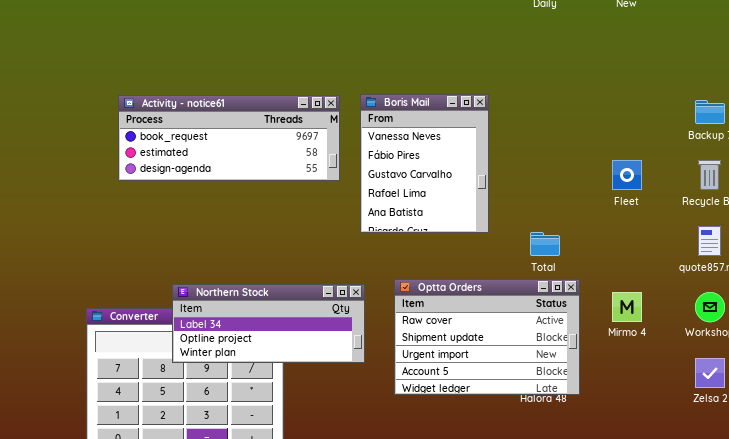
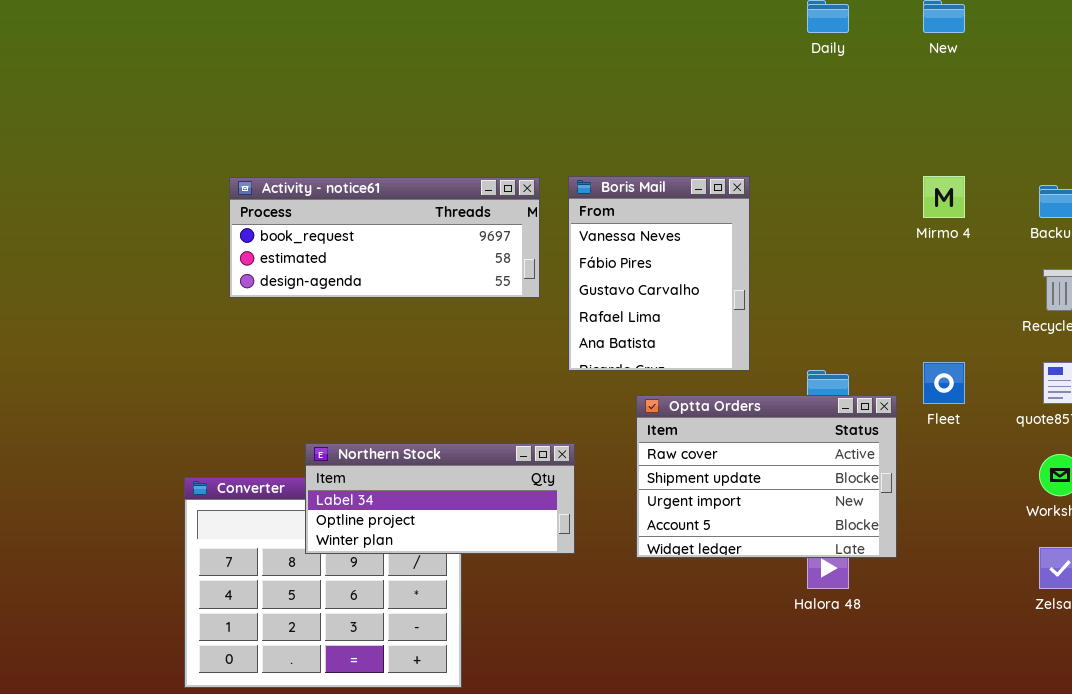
Fleet: [612,160,642,190] -> [923,362,965,404], moved
Optta Orders: [394,279,580,395] -> [636,395,897,558], moved
Mirmo 4: [612,292,642,322] -> [923,176,965,218], moved

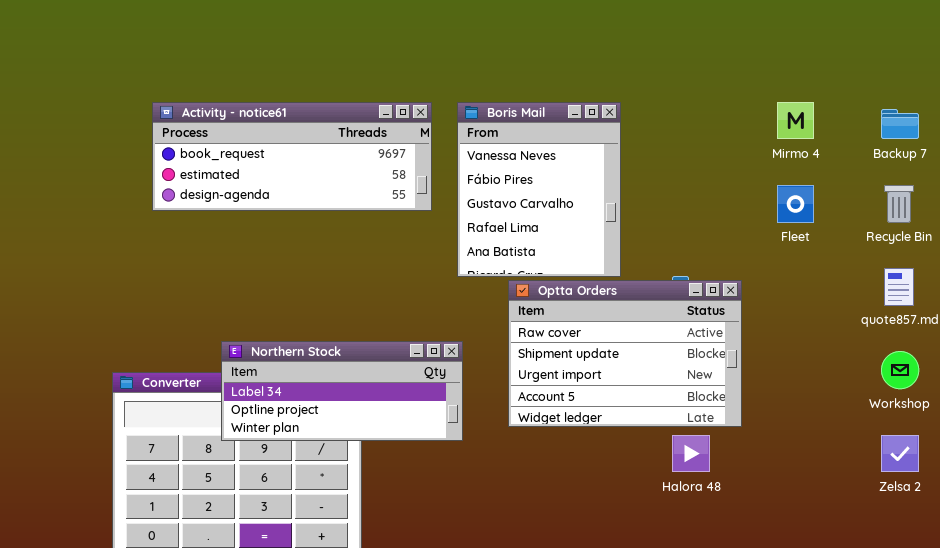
Fleet: [923,362,965,404] -> [777,185,814,223], moved
Optta Orders: [636,395,897,558] -> [508,280,742,427], moved

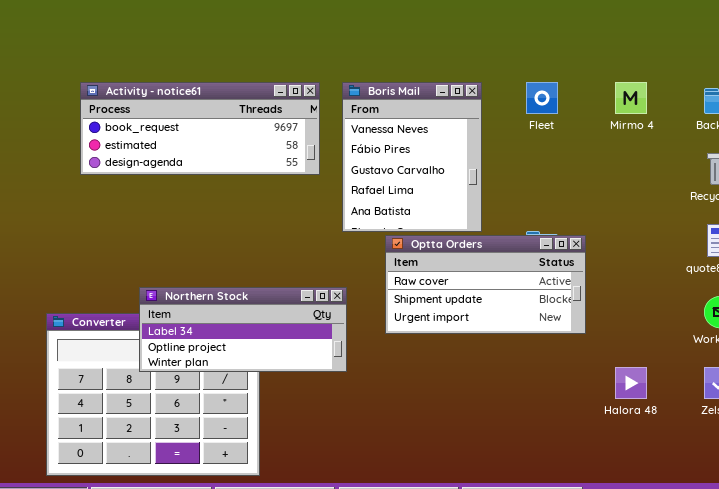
Fleet: [777,185,814,223] -> [526,82,558,114], moved
Optta Orders: [508,280,742,427] -> [385,235,586,334], resized
Halora 48: [672,435,710,472] -> [615,367,647,399], moved

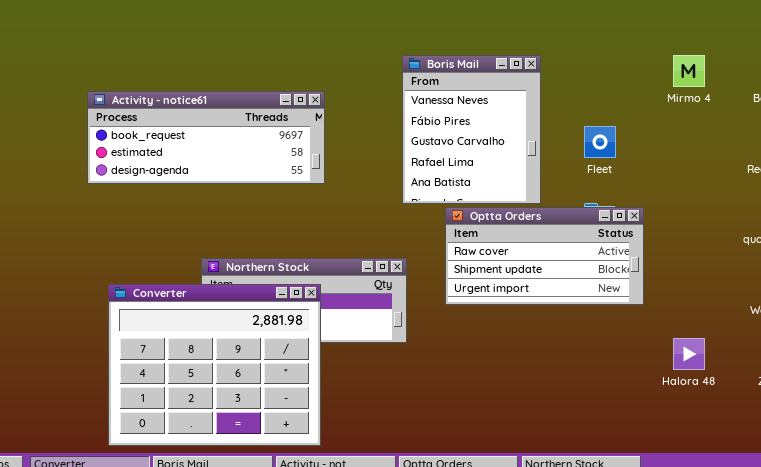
Fleet: [526,82,558,114] -> [584,126,616,158], moved
Activity - notice61: [80,82,320,175] -> [87,91,325,184], moved
Converter: [46,313,260,476] -> [108,284,321,446], raised

